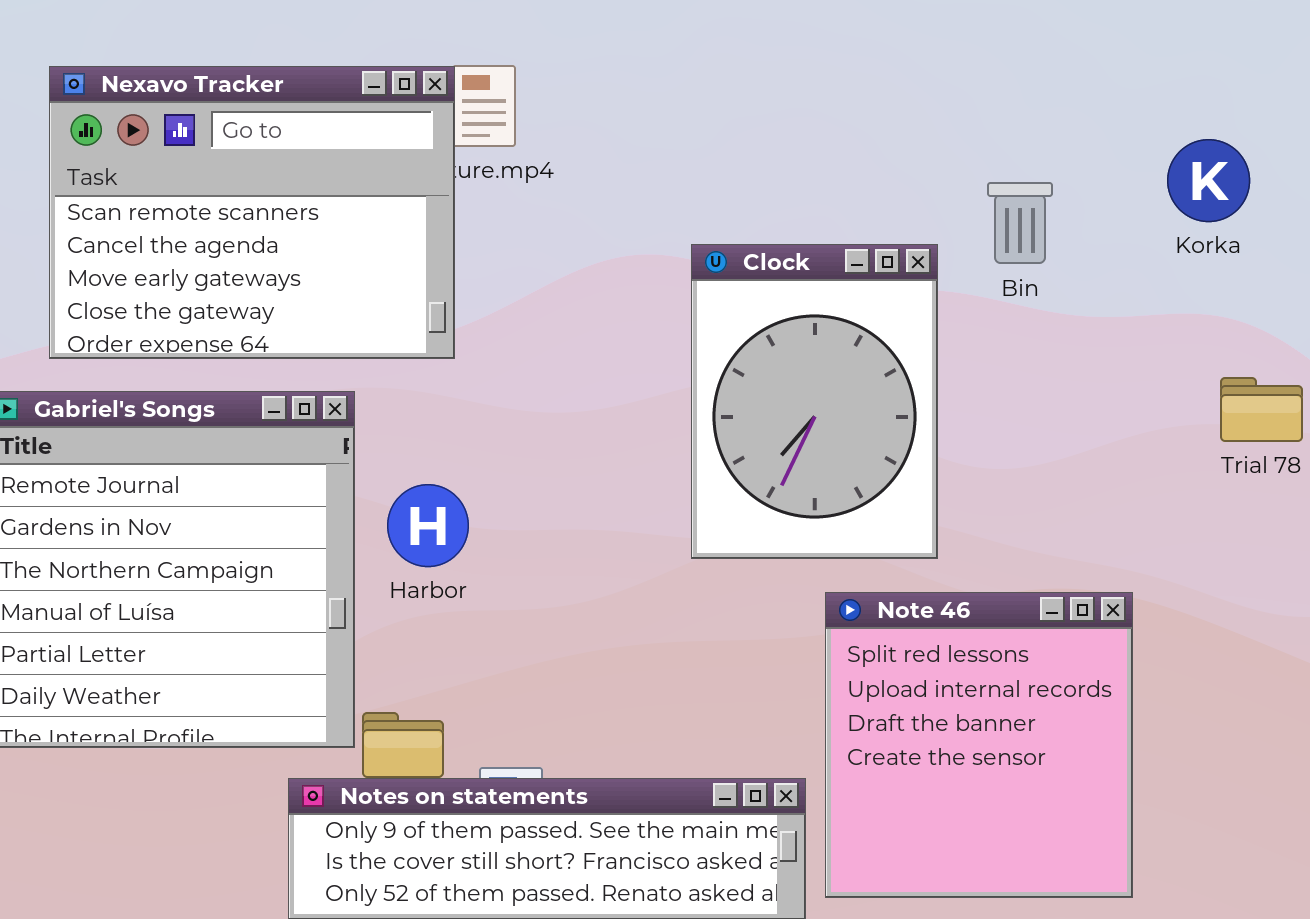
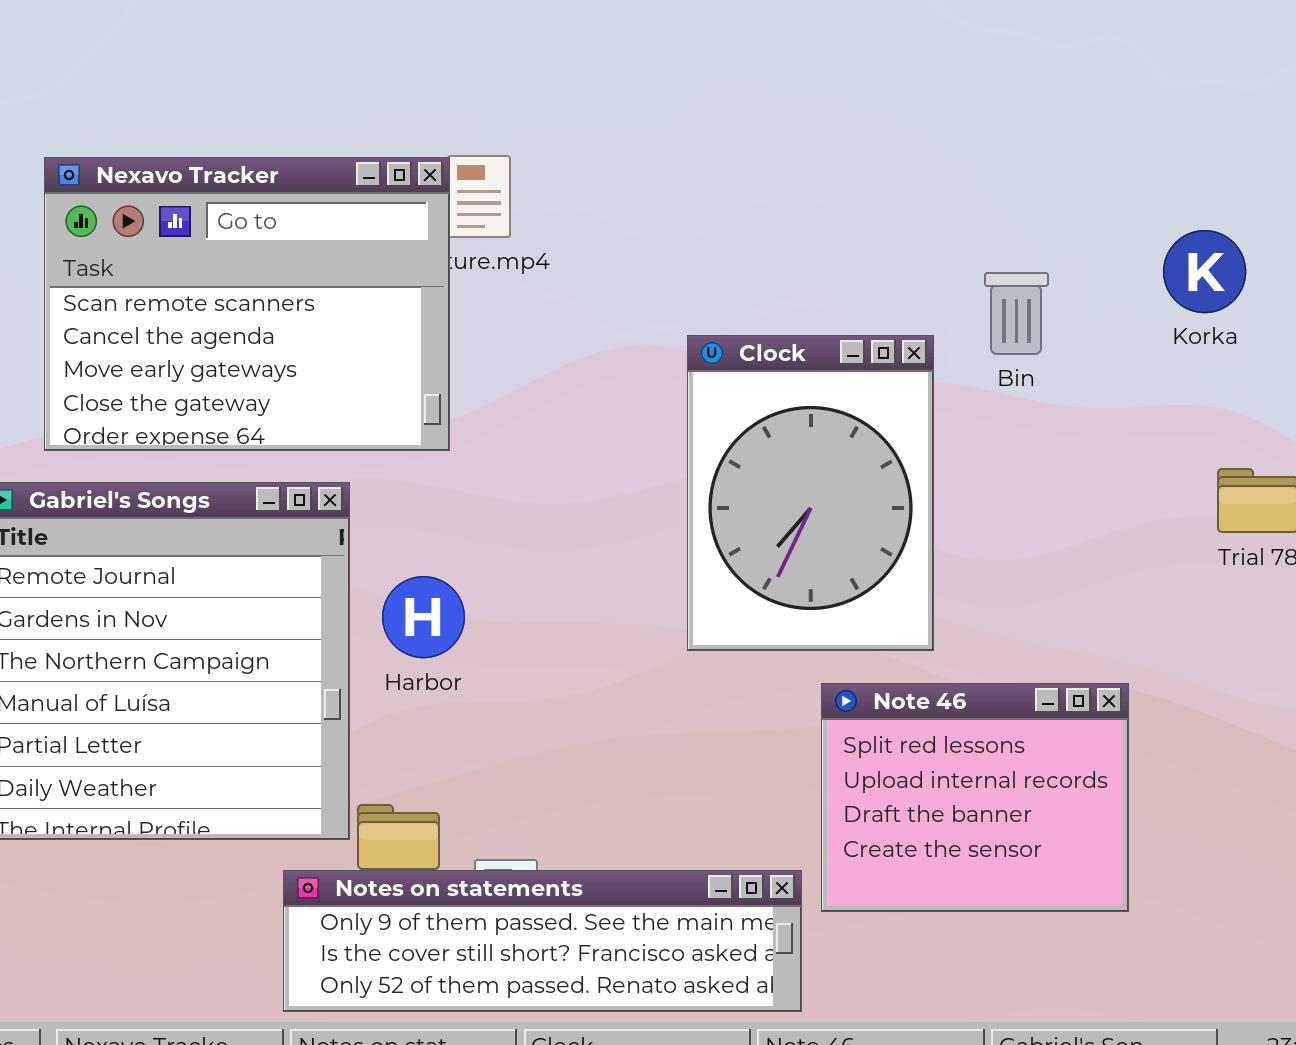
Note 46: [825,592,1133,898] -> [821,683,1129,912], resized

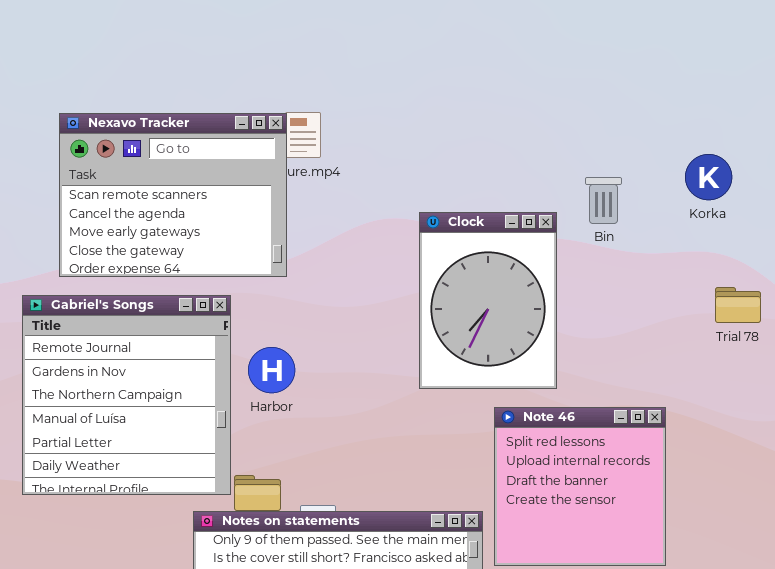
Note 46: [821,683,1129,912] -> [494,407,666,566], resized

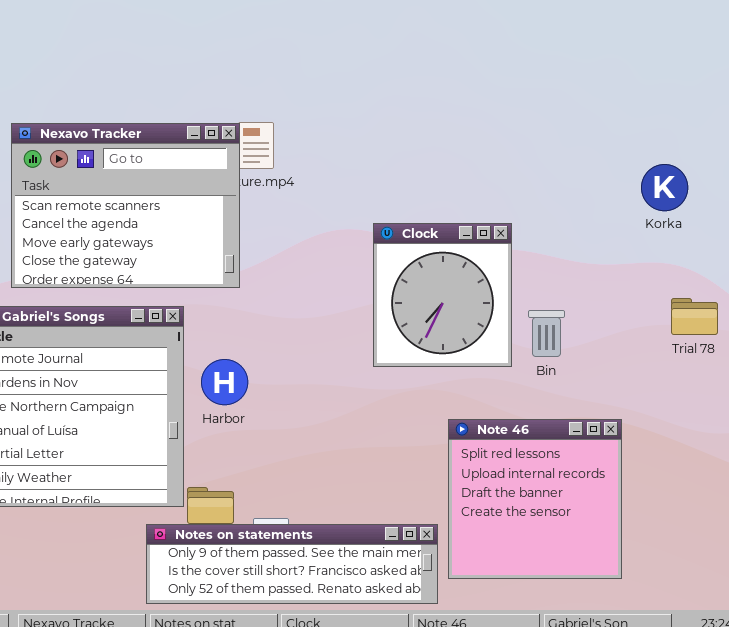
Bin: [585,177,622,224] -> [528,310,565,357], moved
Clock: [419,212,557,389] -> [373,223,512,367], resized

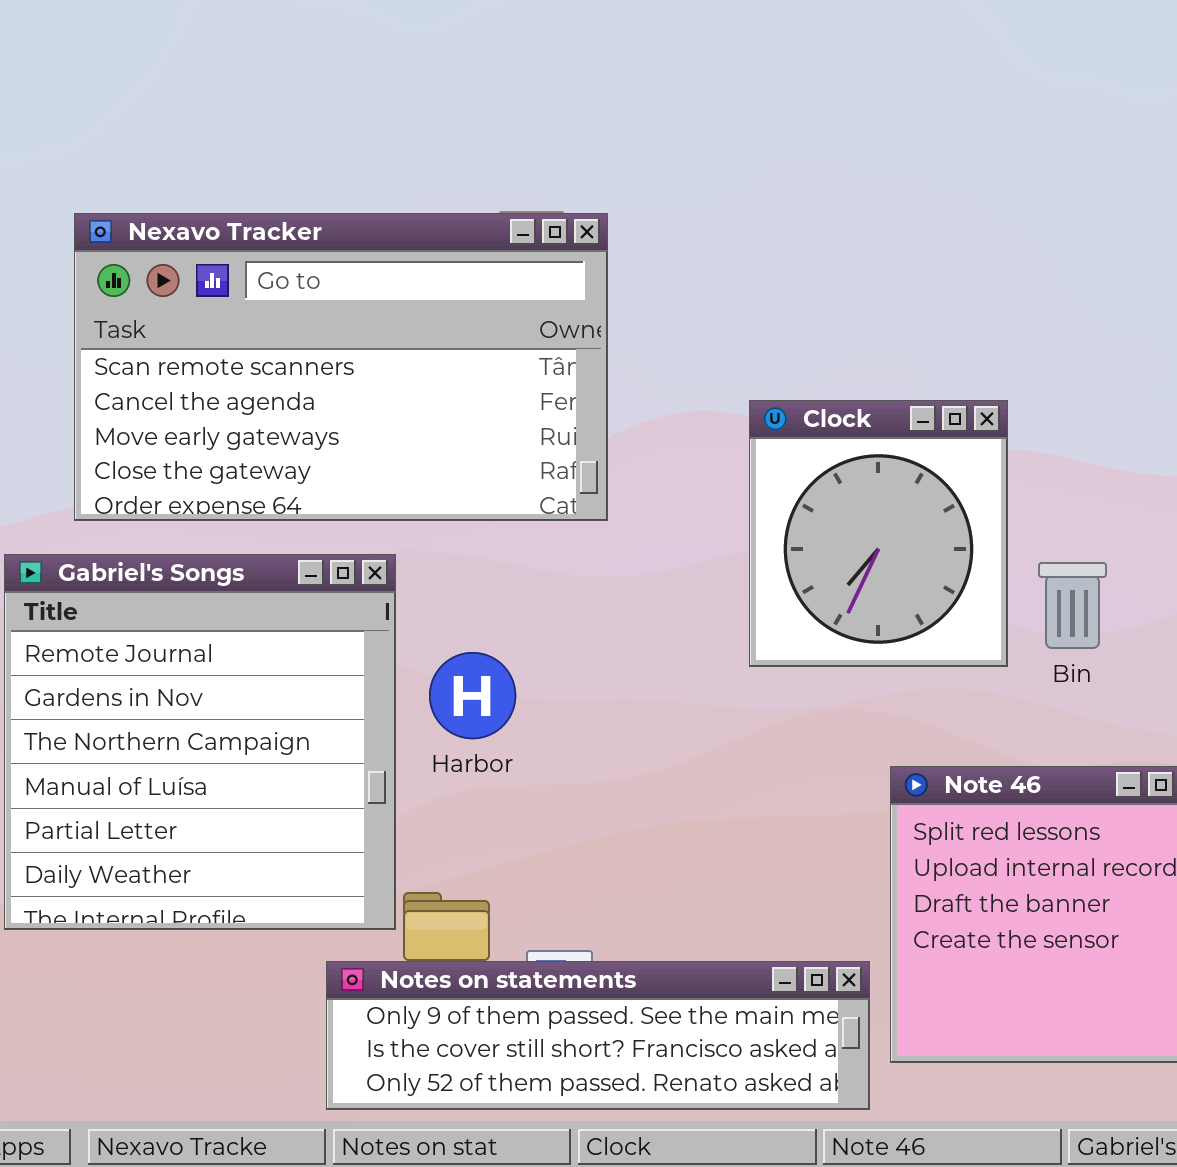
Nexavo Tracker: [11,123,240,288] -> [74,213,608,521], resized

